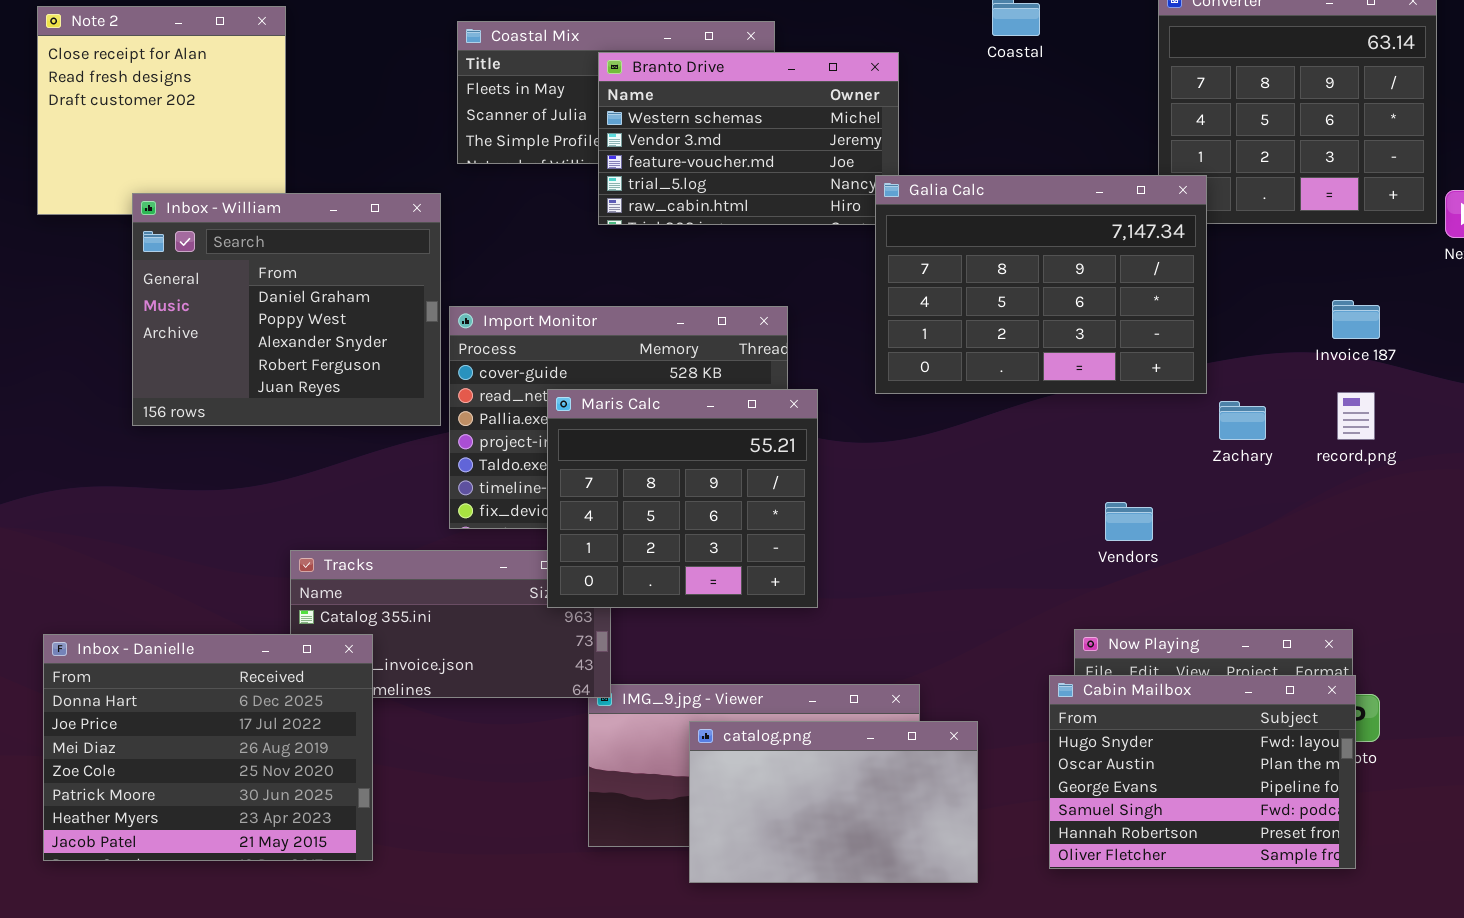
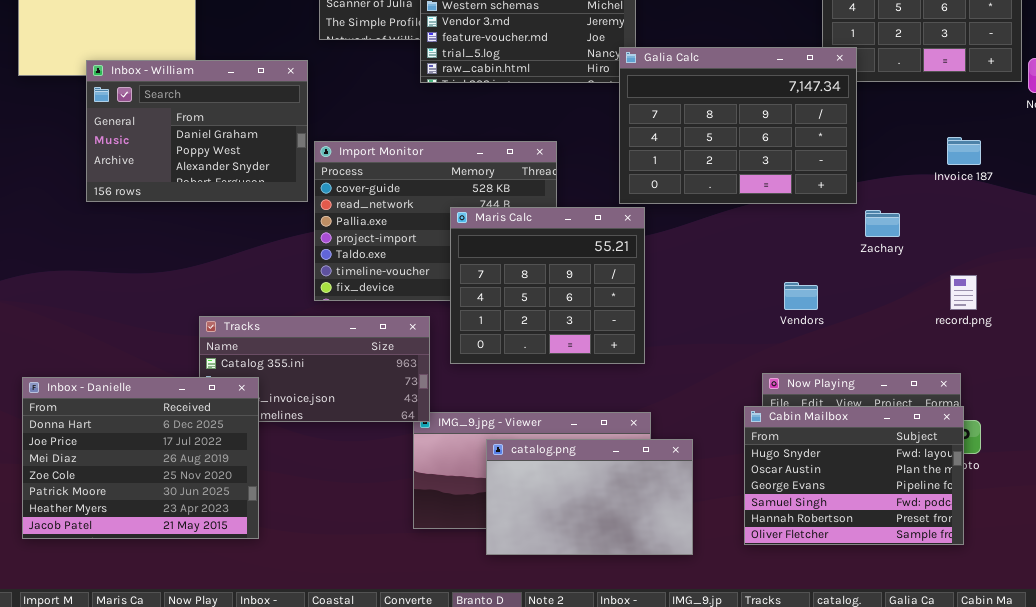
Inbox - William: [132,193,441,426] -> [86,60,308,202], resized
Maris Calc: [547,389,818,608] -> [450,207,645,364], moved
record.png: [1337,392,1375,440] -> [950,275,977,310], moved

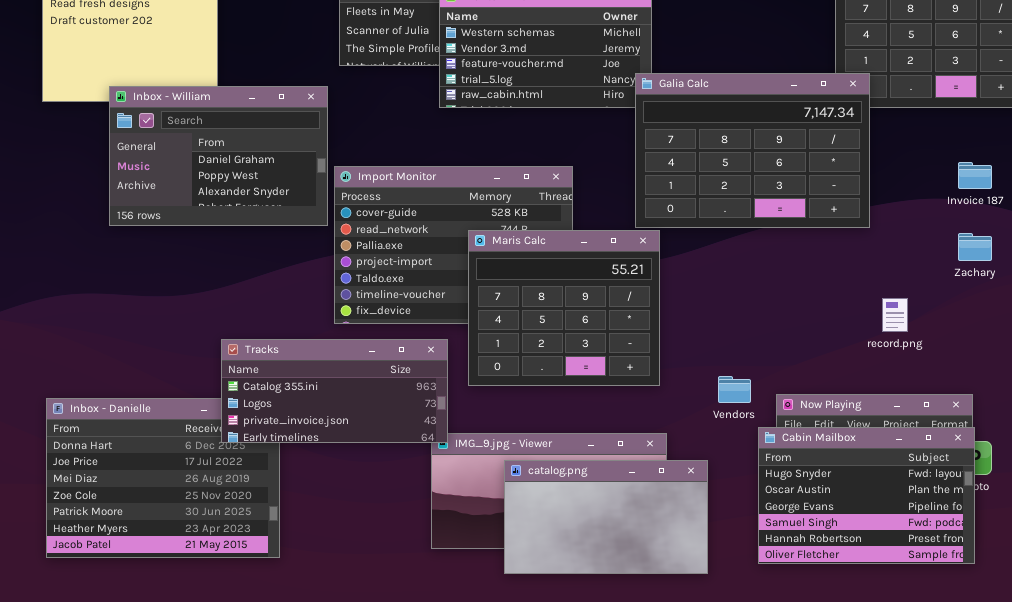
Zachary: [865,210,900,237] -> [958,233,992,261], moved
record.png: [950,275,977,310] -> [882,298,908,332], moved
Vendors: [784,282,818,310] -> [718,376,751,403], moved
Tracks: [199,316,430,422] -> [221,339,448,443], raised

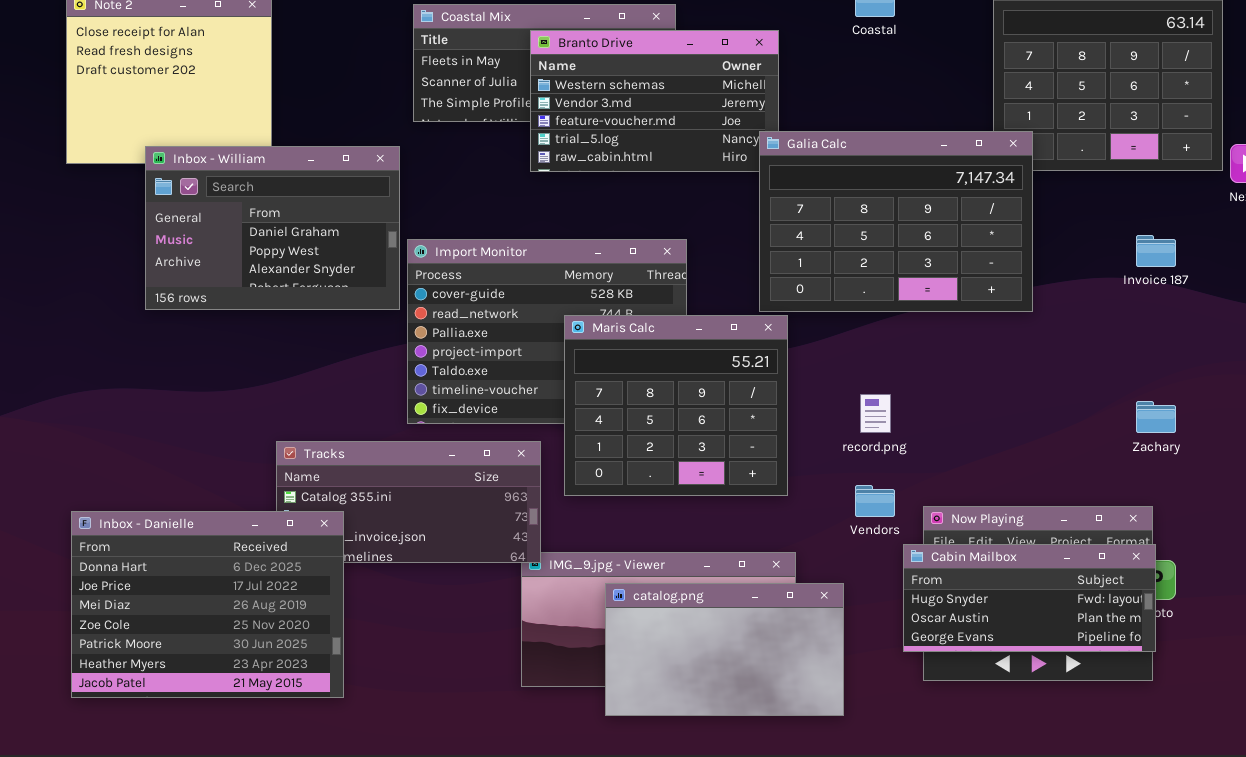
Zachary: [958,233,992,261] -> [1136,401,1176,433], moved
record.png: [882,298,908,332] -> [860,394,891,433], moved
Inbox - Danielle: [46,398,280,558] -> [71,511,344,698], raised
Cabin Mailbox: [758,427,975,564] -> [903,544,1156,652], resized

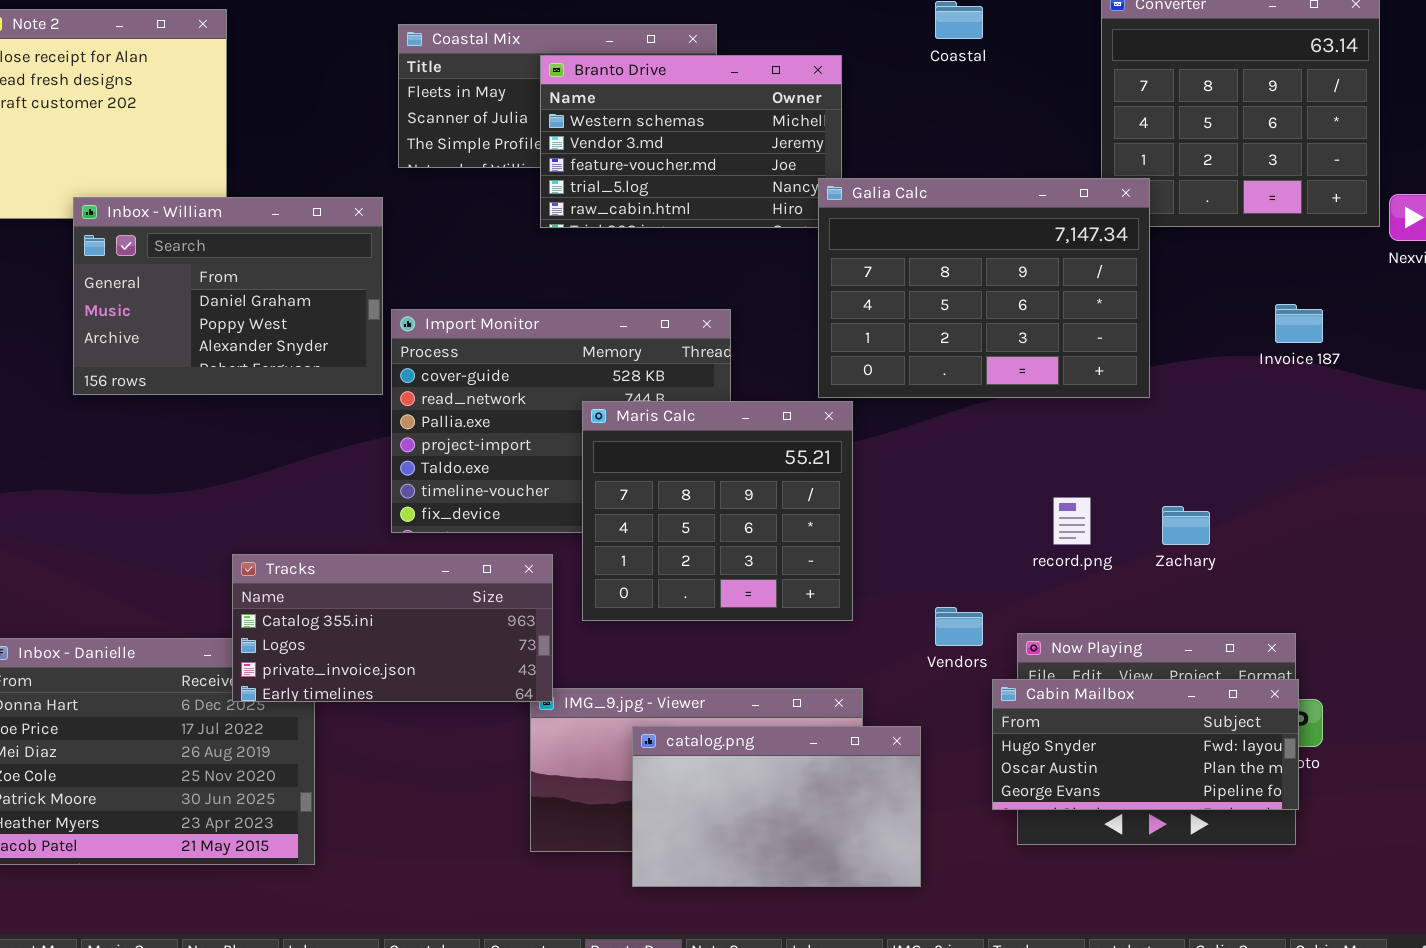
record.png: [860,394,891,433] -> [1053,497,1091,545], moved
Zachary: [1136,401,1176,433] -> [1162,506,1210,545], moved
Tracks: [276,441,541,563] -> [232,554,553,702], raised

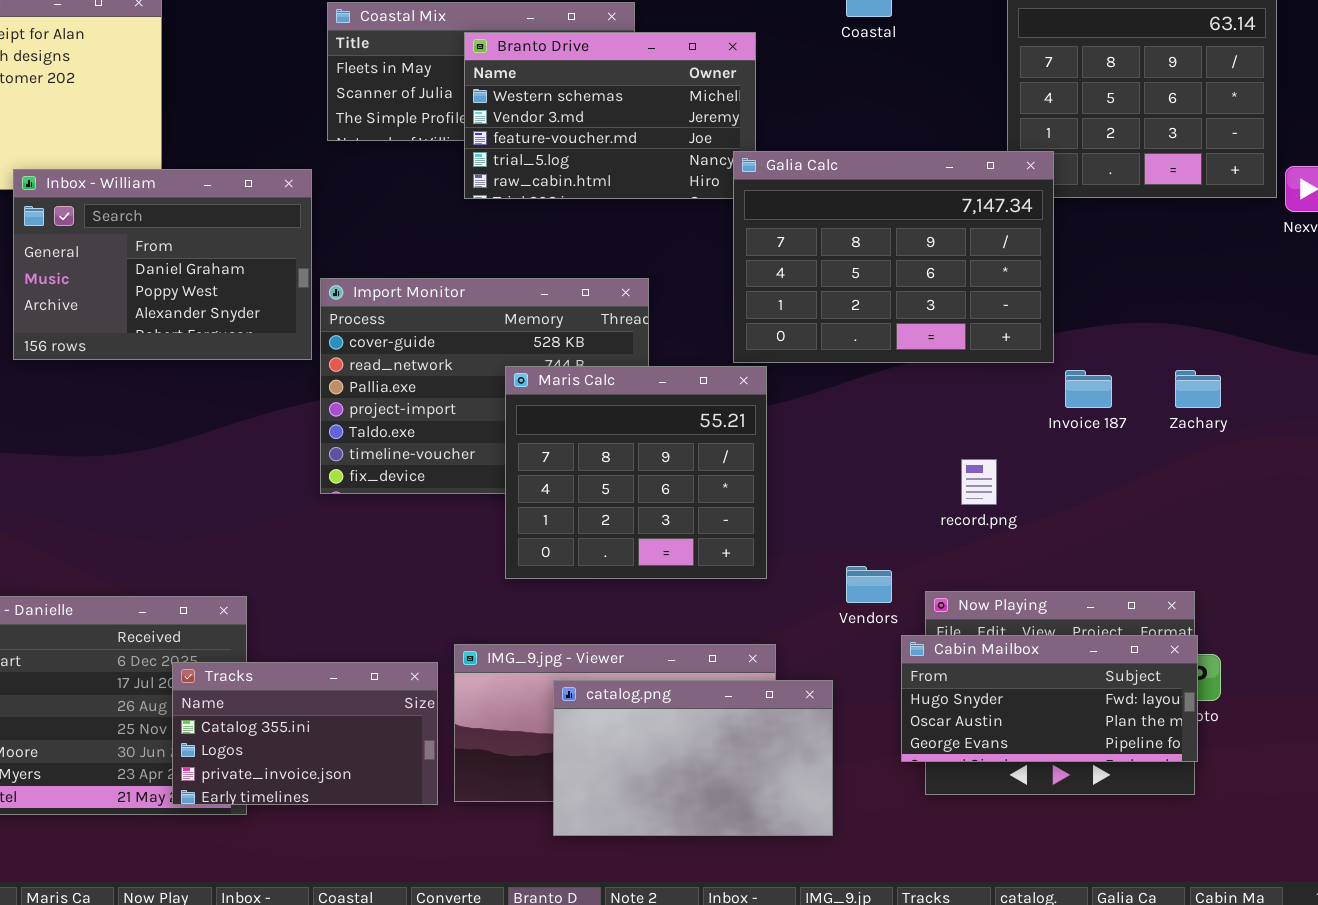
Invoice 187: [1275,304,1323,343] -> [1065,370,1112,408], moved
Zachary: [1162,506,1210,545] -> [1175,370,1221,408], moved
Tracks: [232,554,553,702] -> [172,662,438,805], moved, resized

